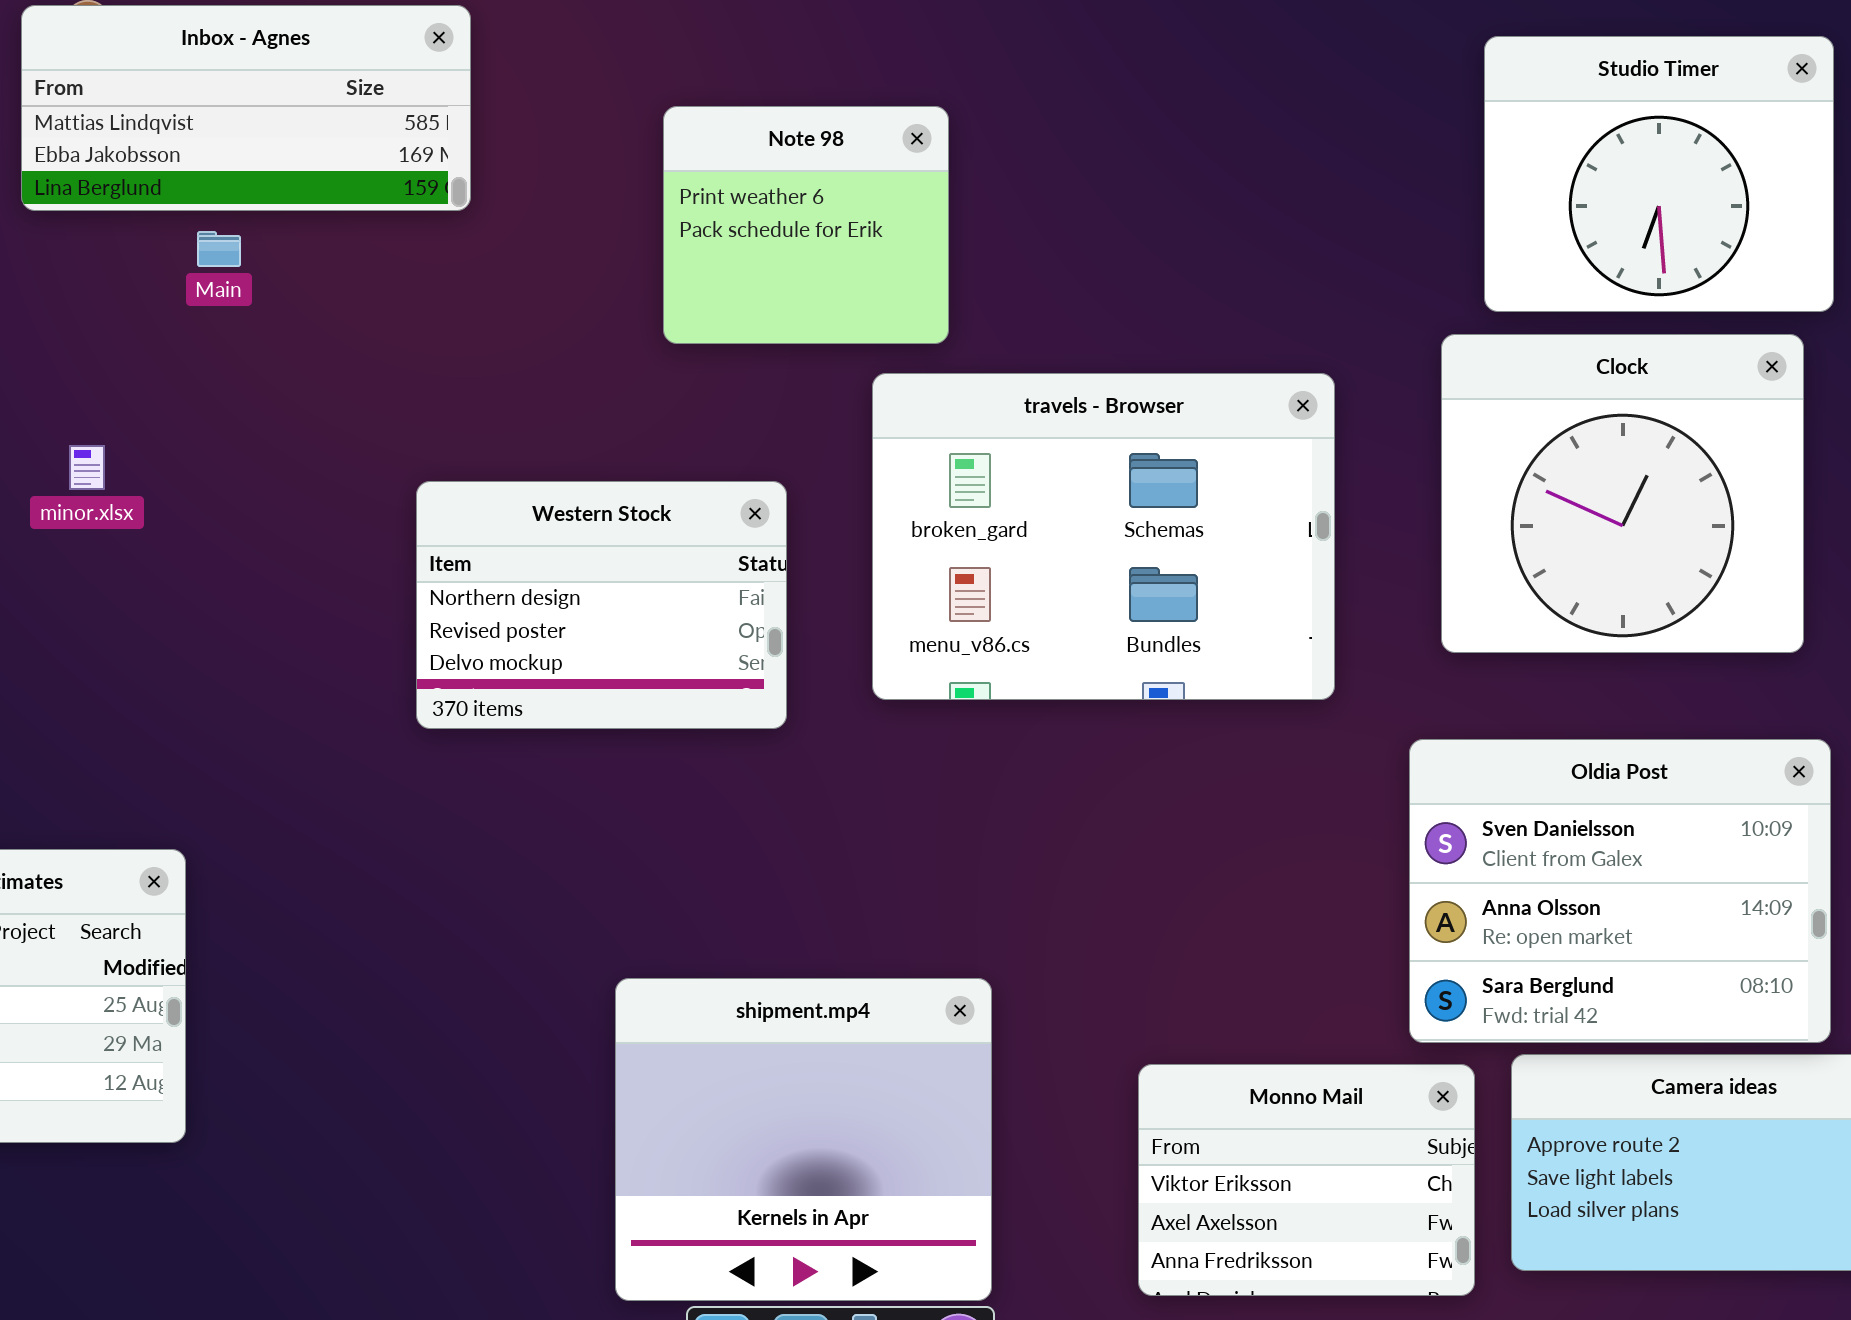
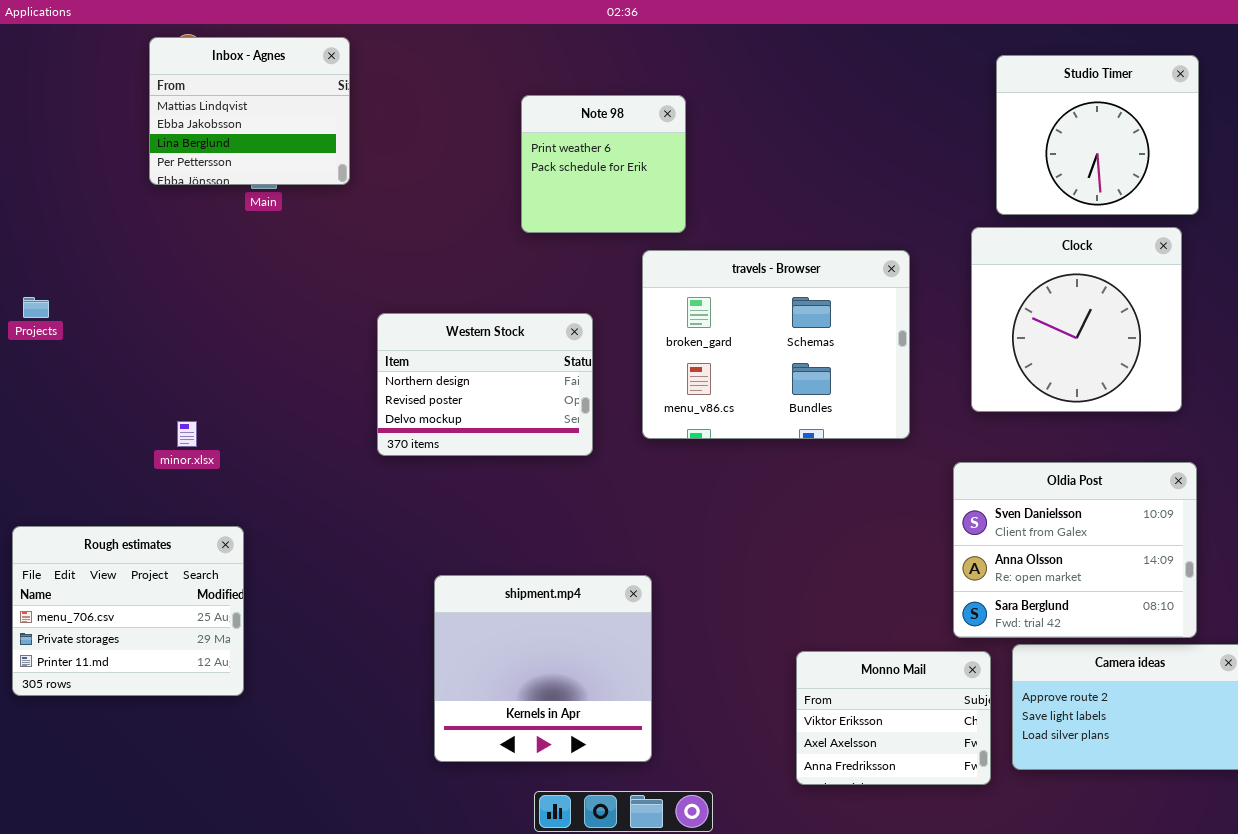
Inbox - Agnes: [21,5,471,211] -> [149,37,350,185], resized
minor.xlsx: [69,445,105,490] -> [177,421,197,447], moved
shipment.mp4: [615,978,992,1301] -> [434,575,652,762], moved

